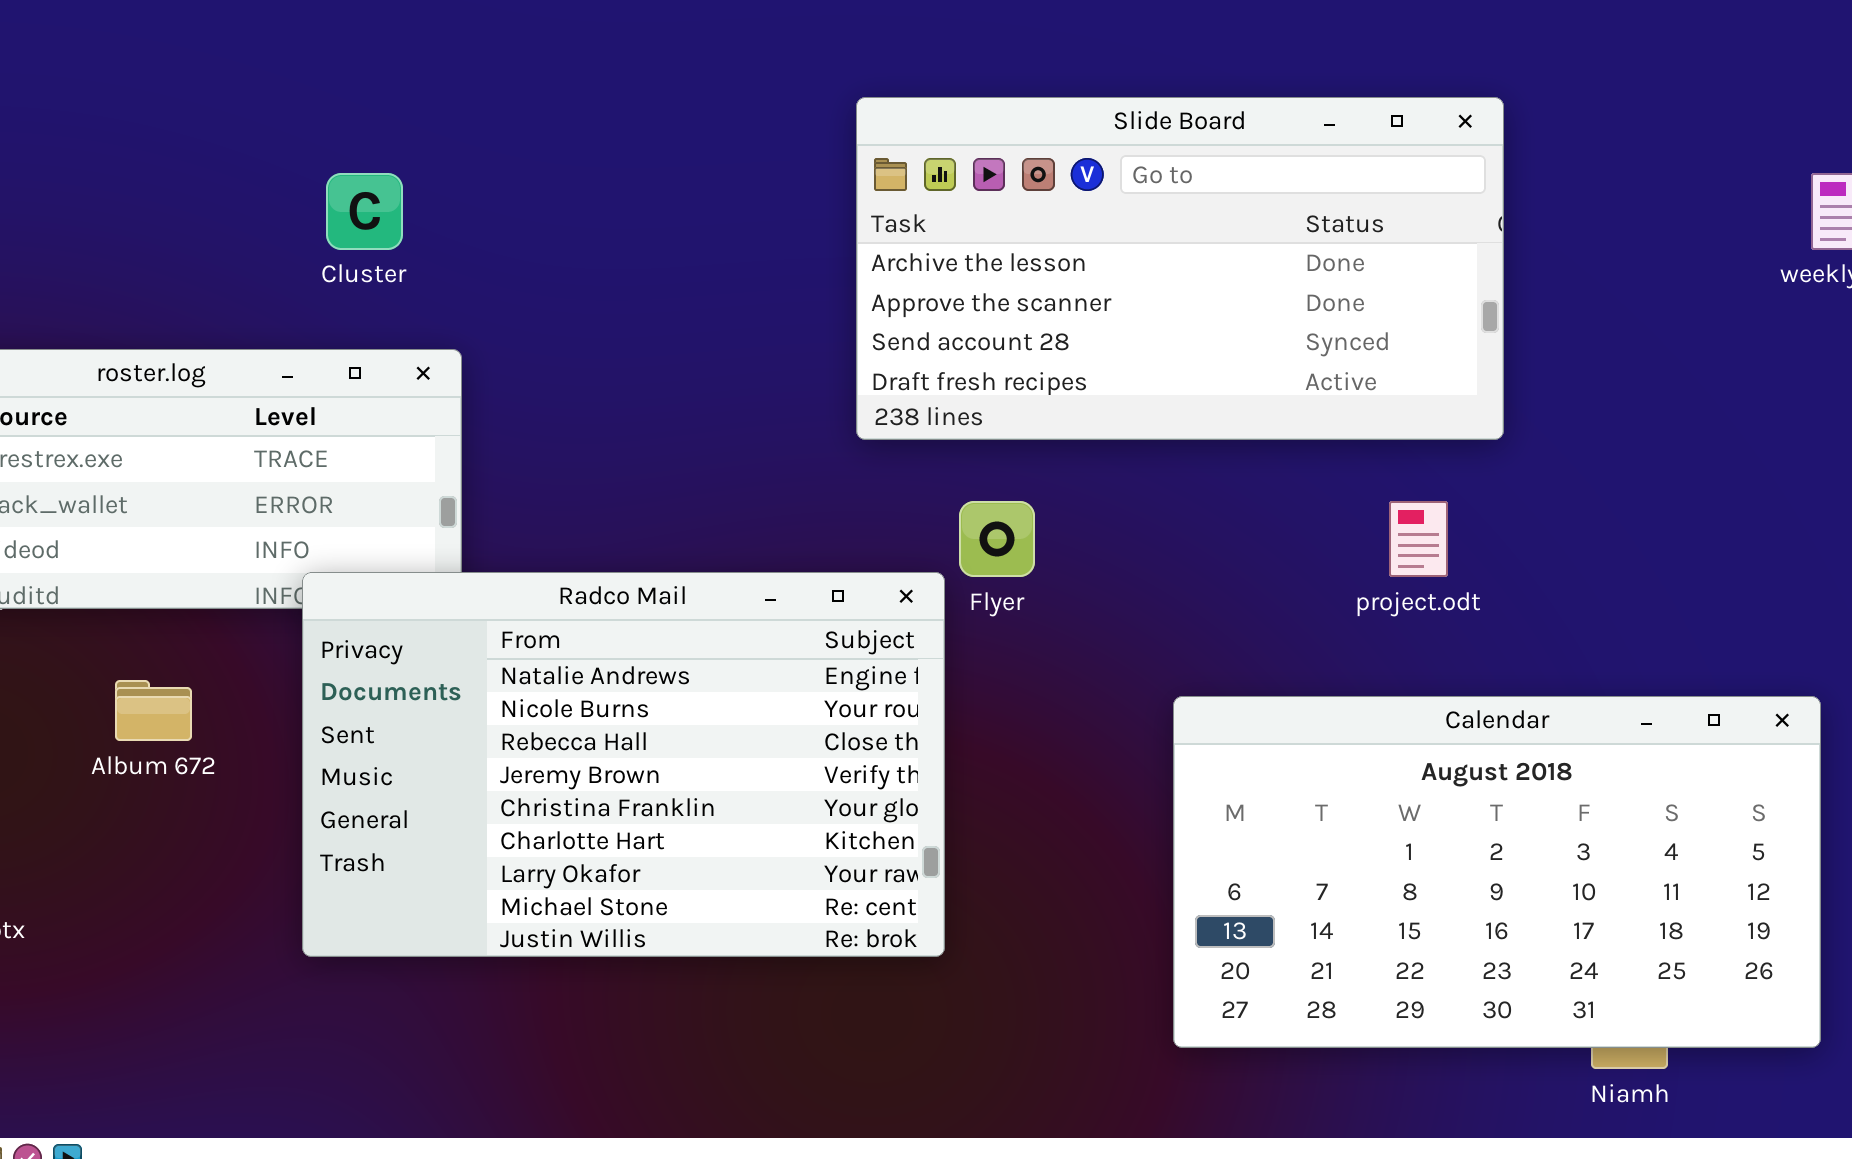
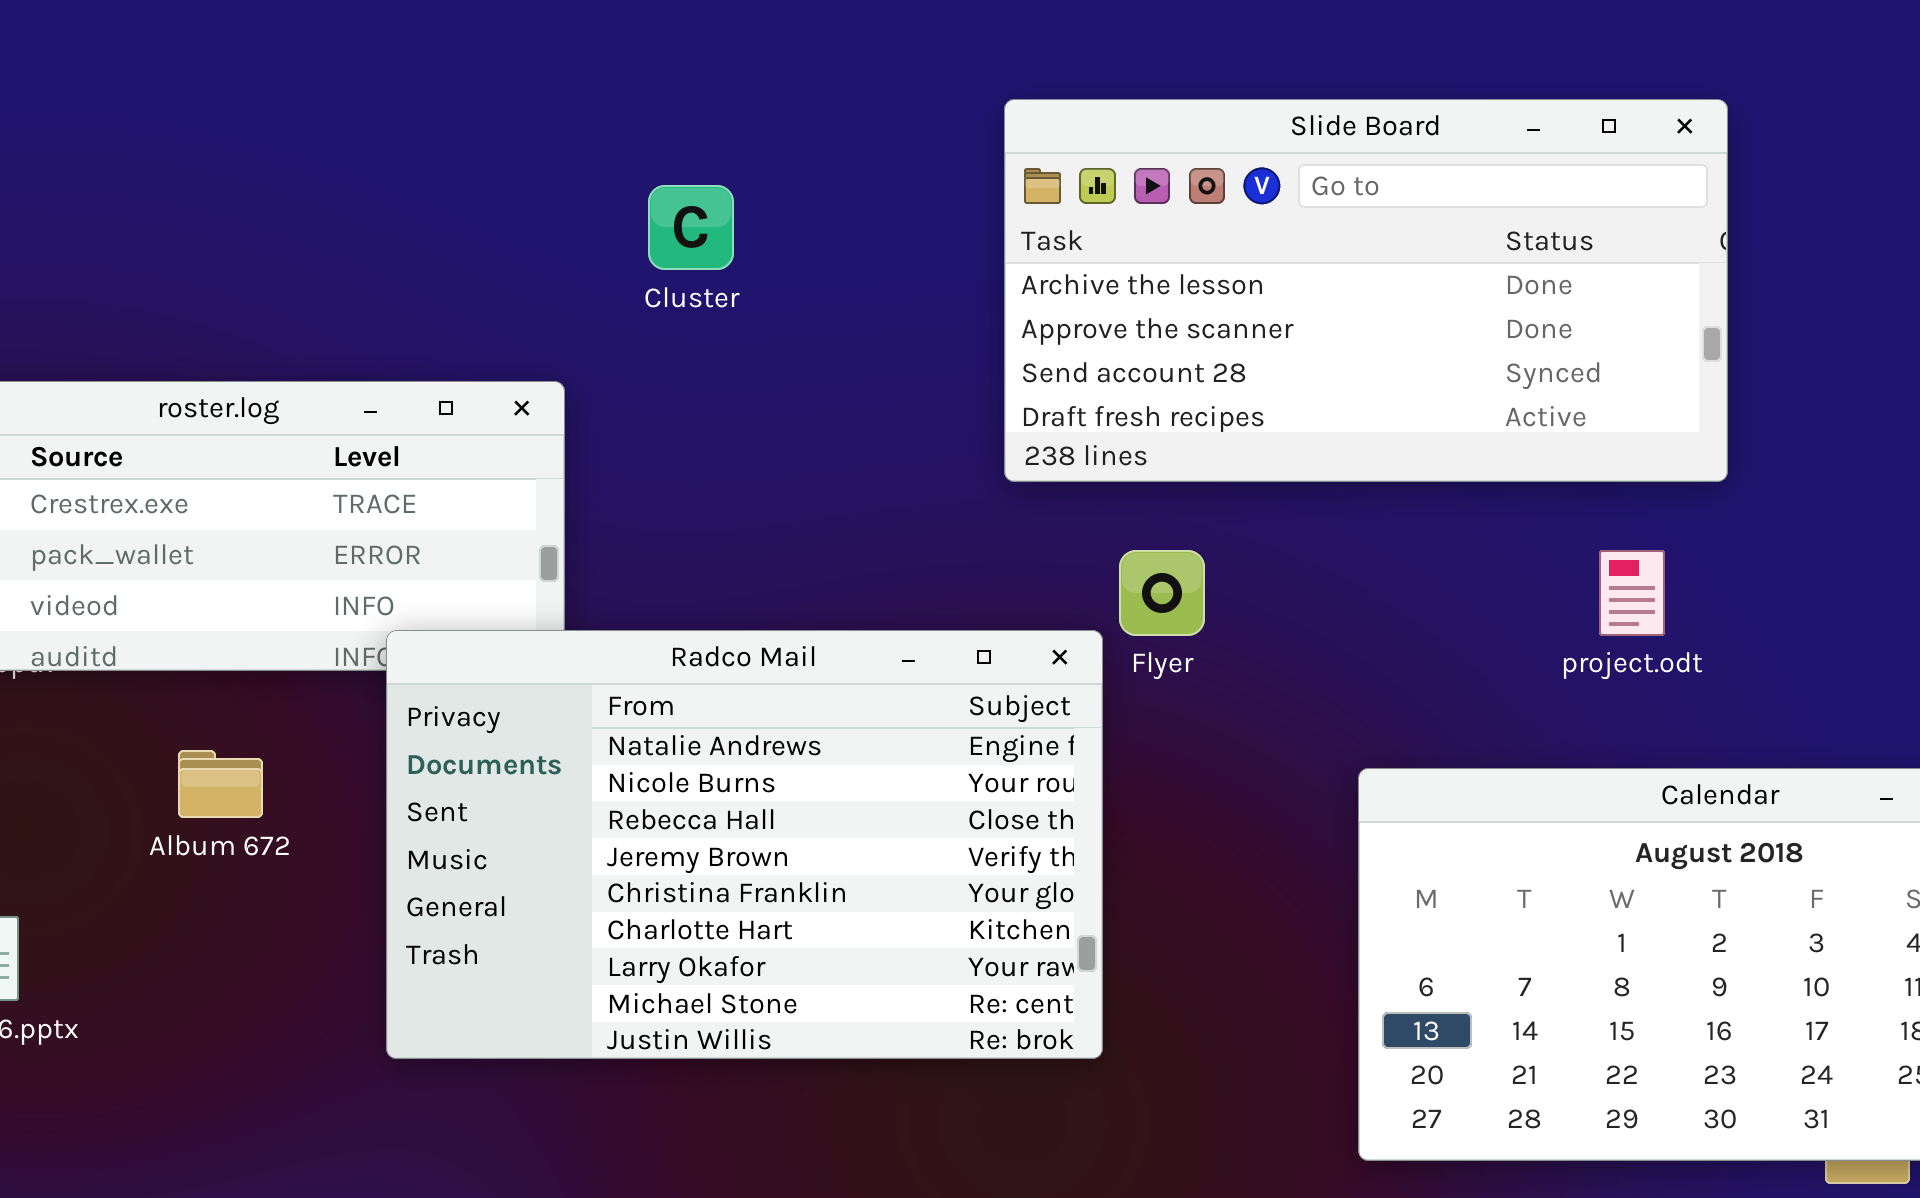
Cluster: [326,173,403,250] -> [648,185,734,270], moved

